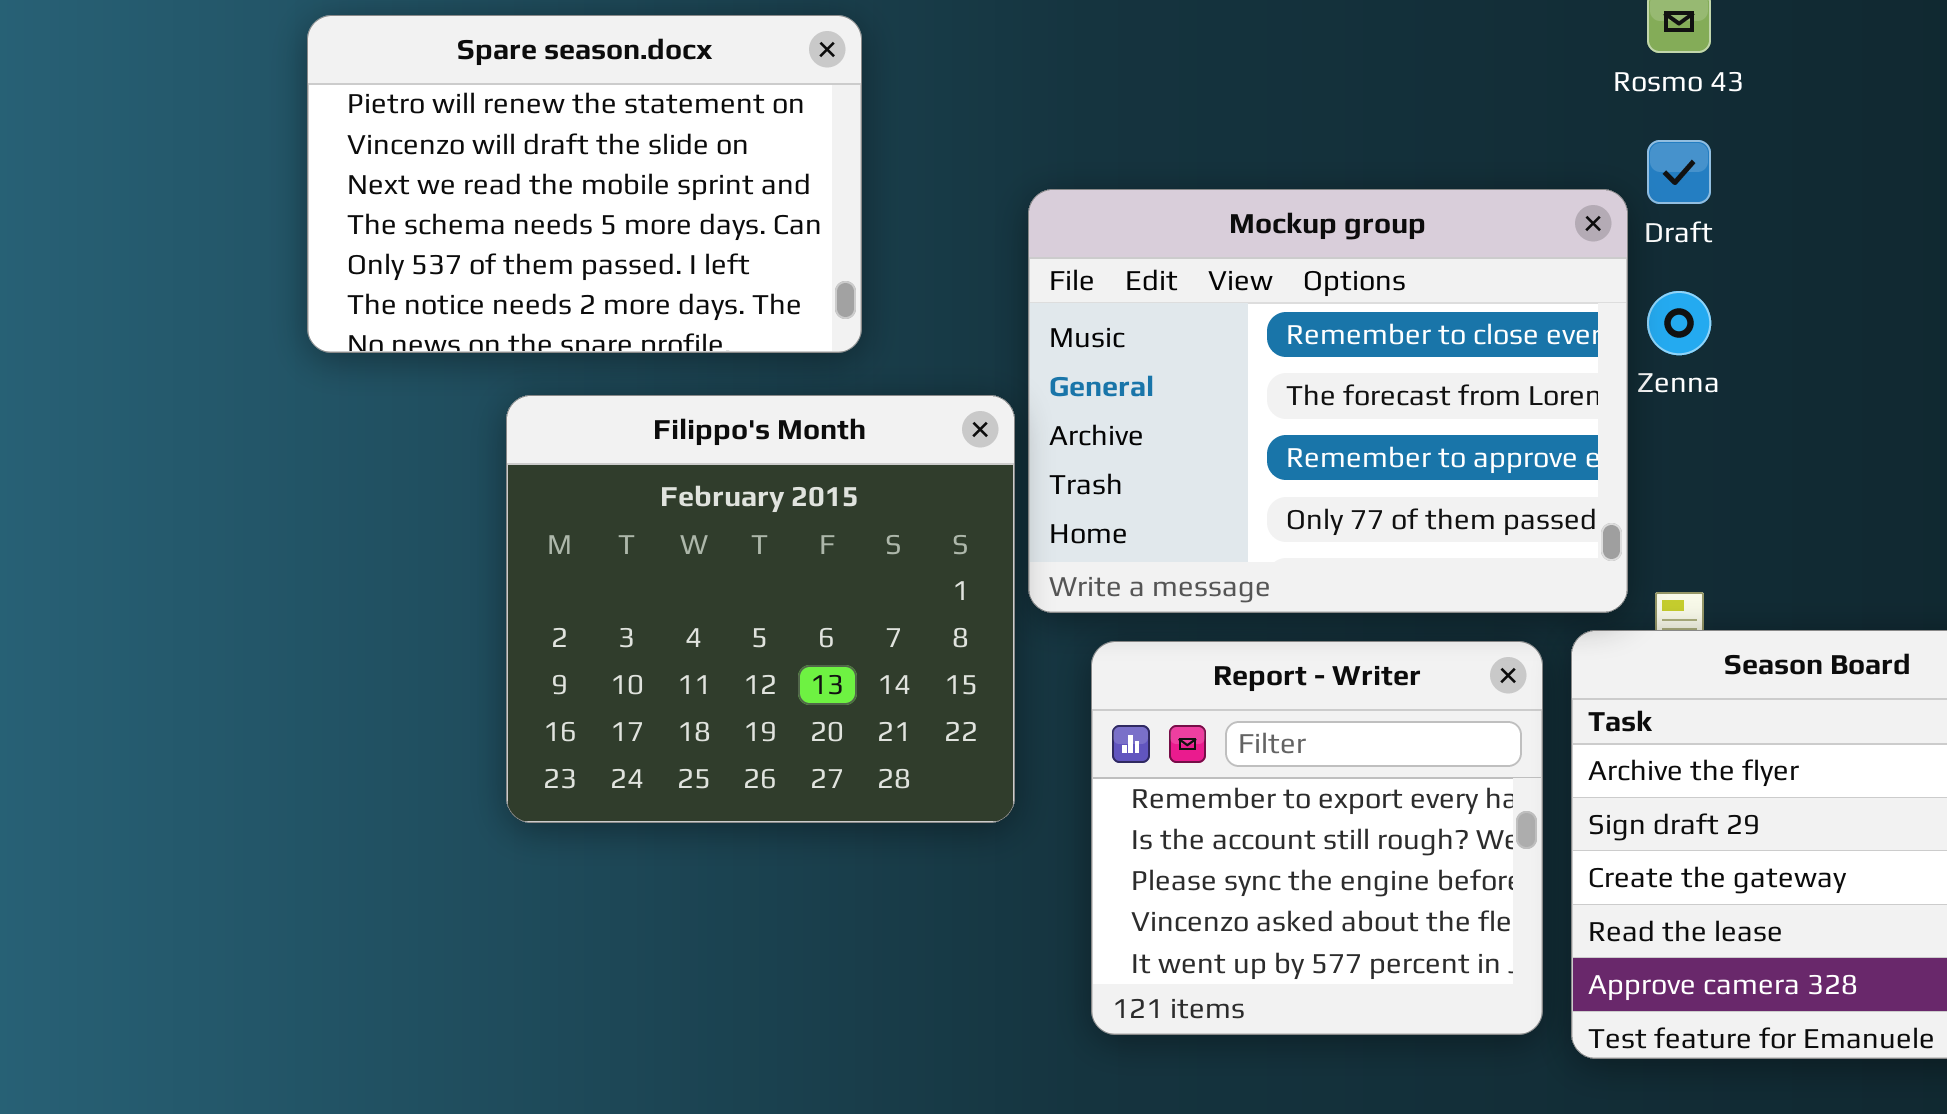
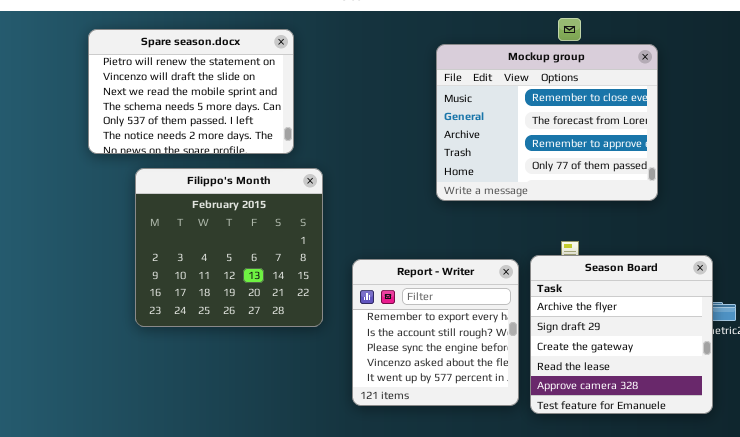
Spare season.docx: [307,15,862,353] -> [88,29,294,154], moved
Mockup group: [1028,189,1628,613] -> [436,44,658,201], moved

